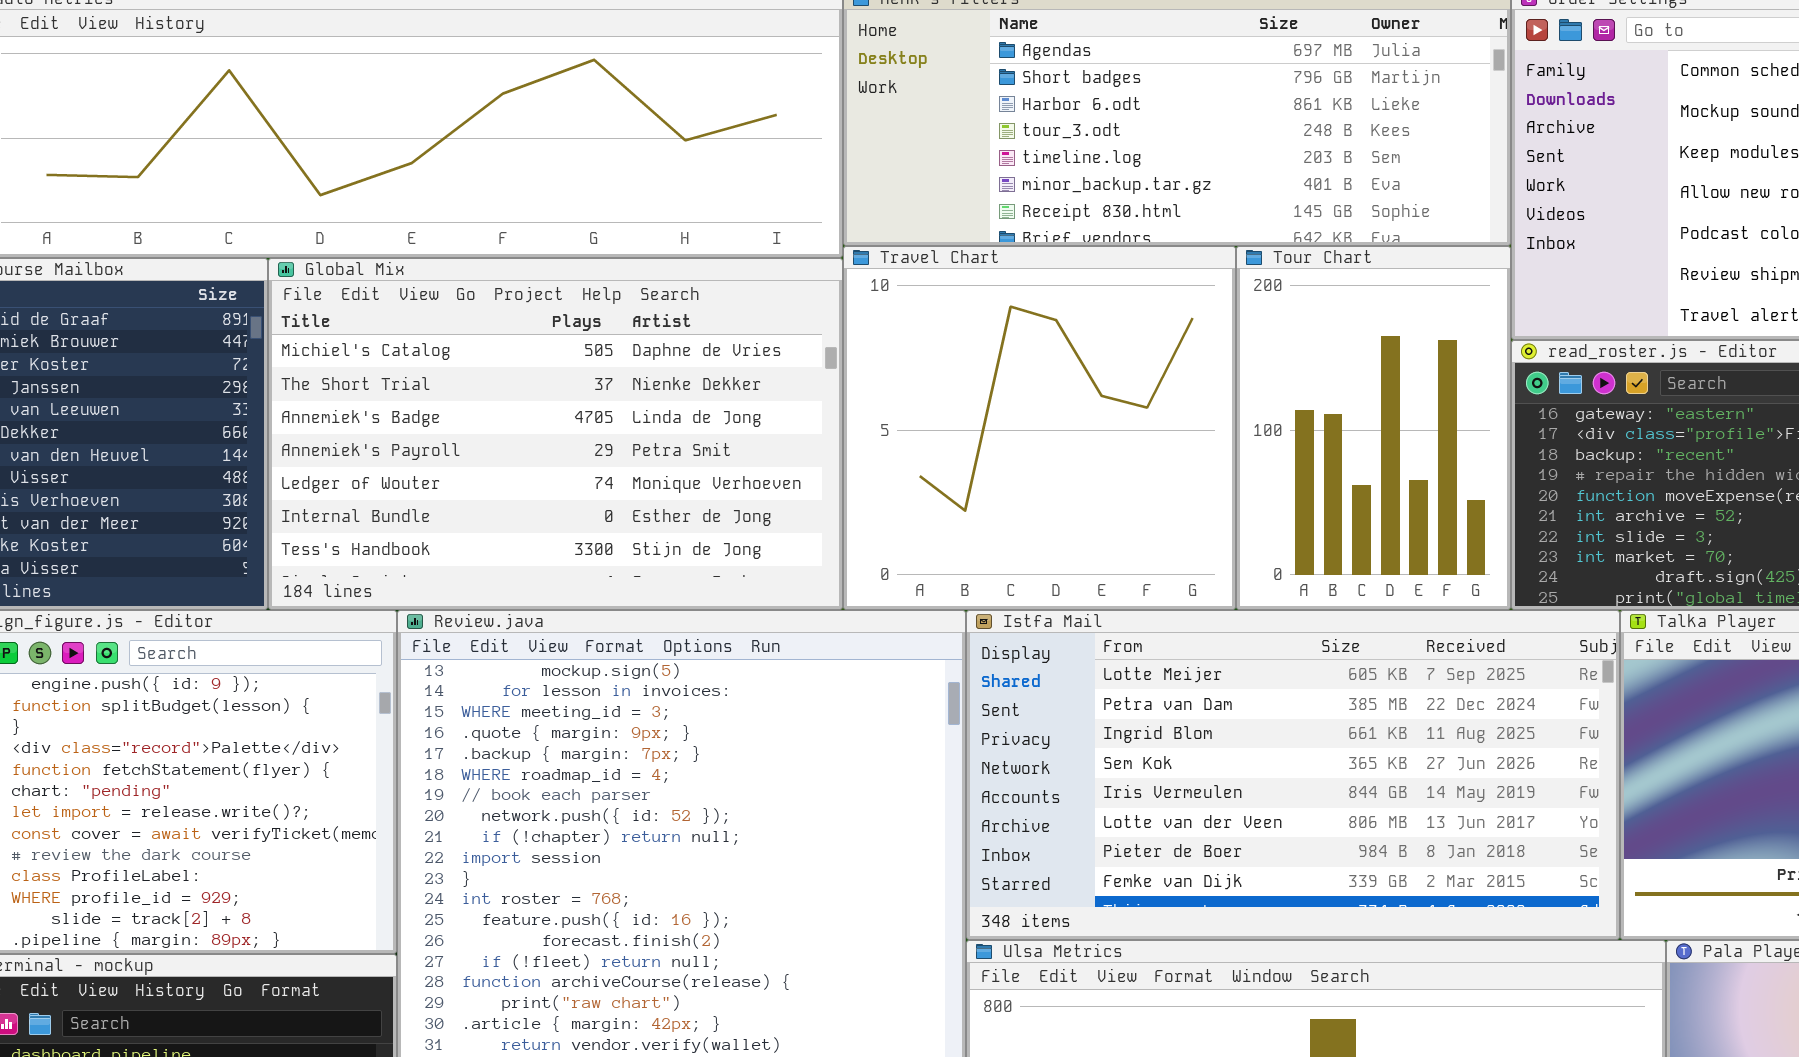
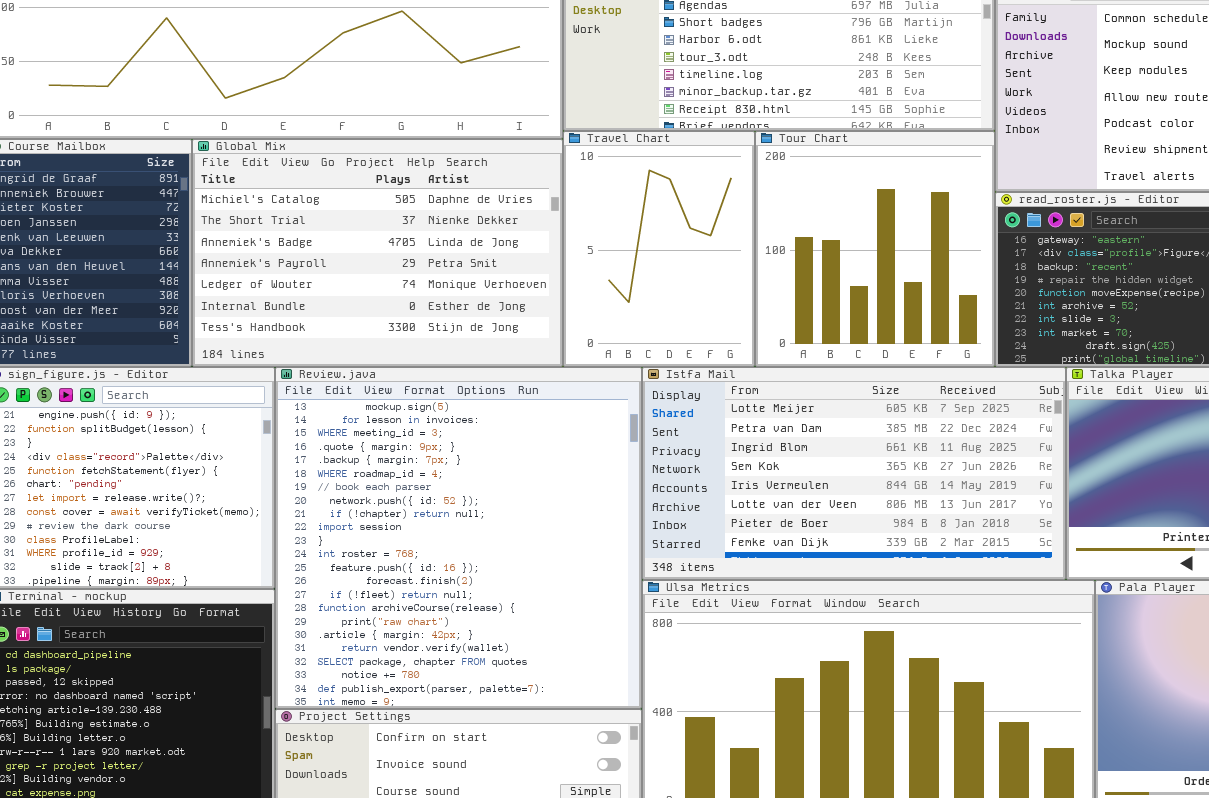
Travel Chart: [843,246,1236,610] -> [563,131,755,367], resized
Tour Chart: [1236,246,1511,610] -> [755,131,995,367], resized

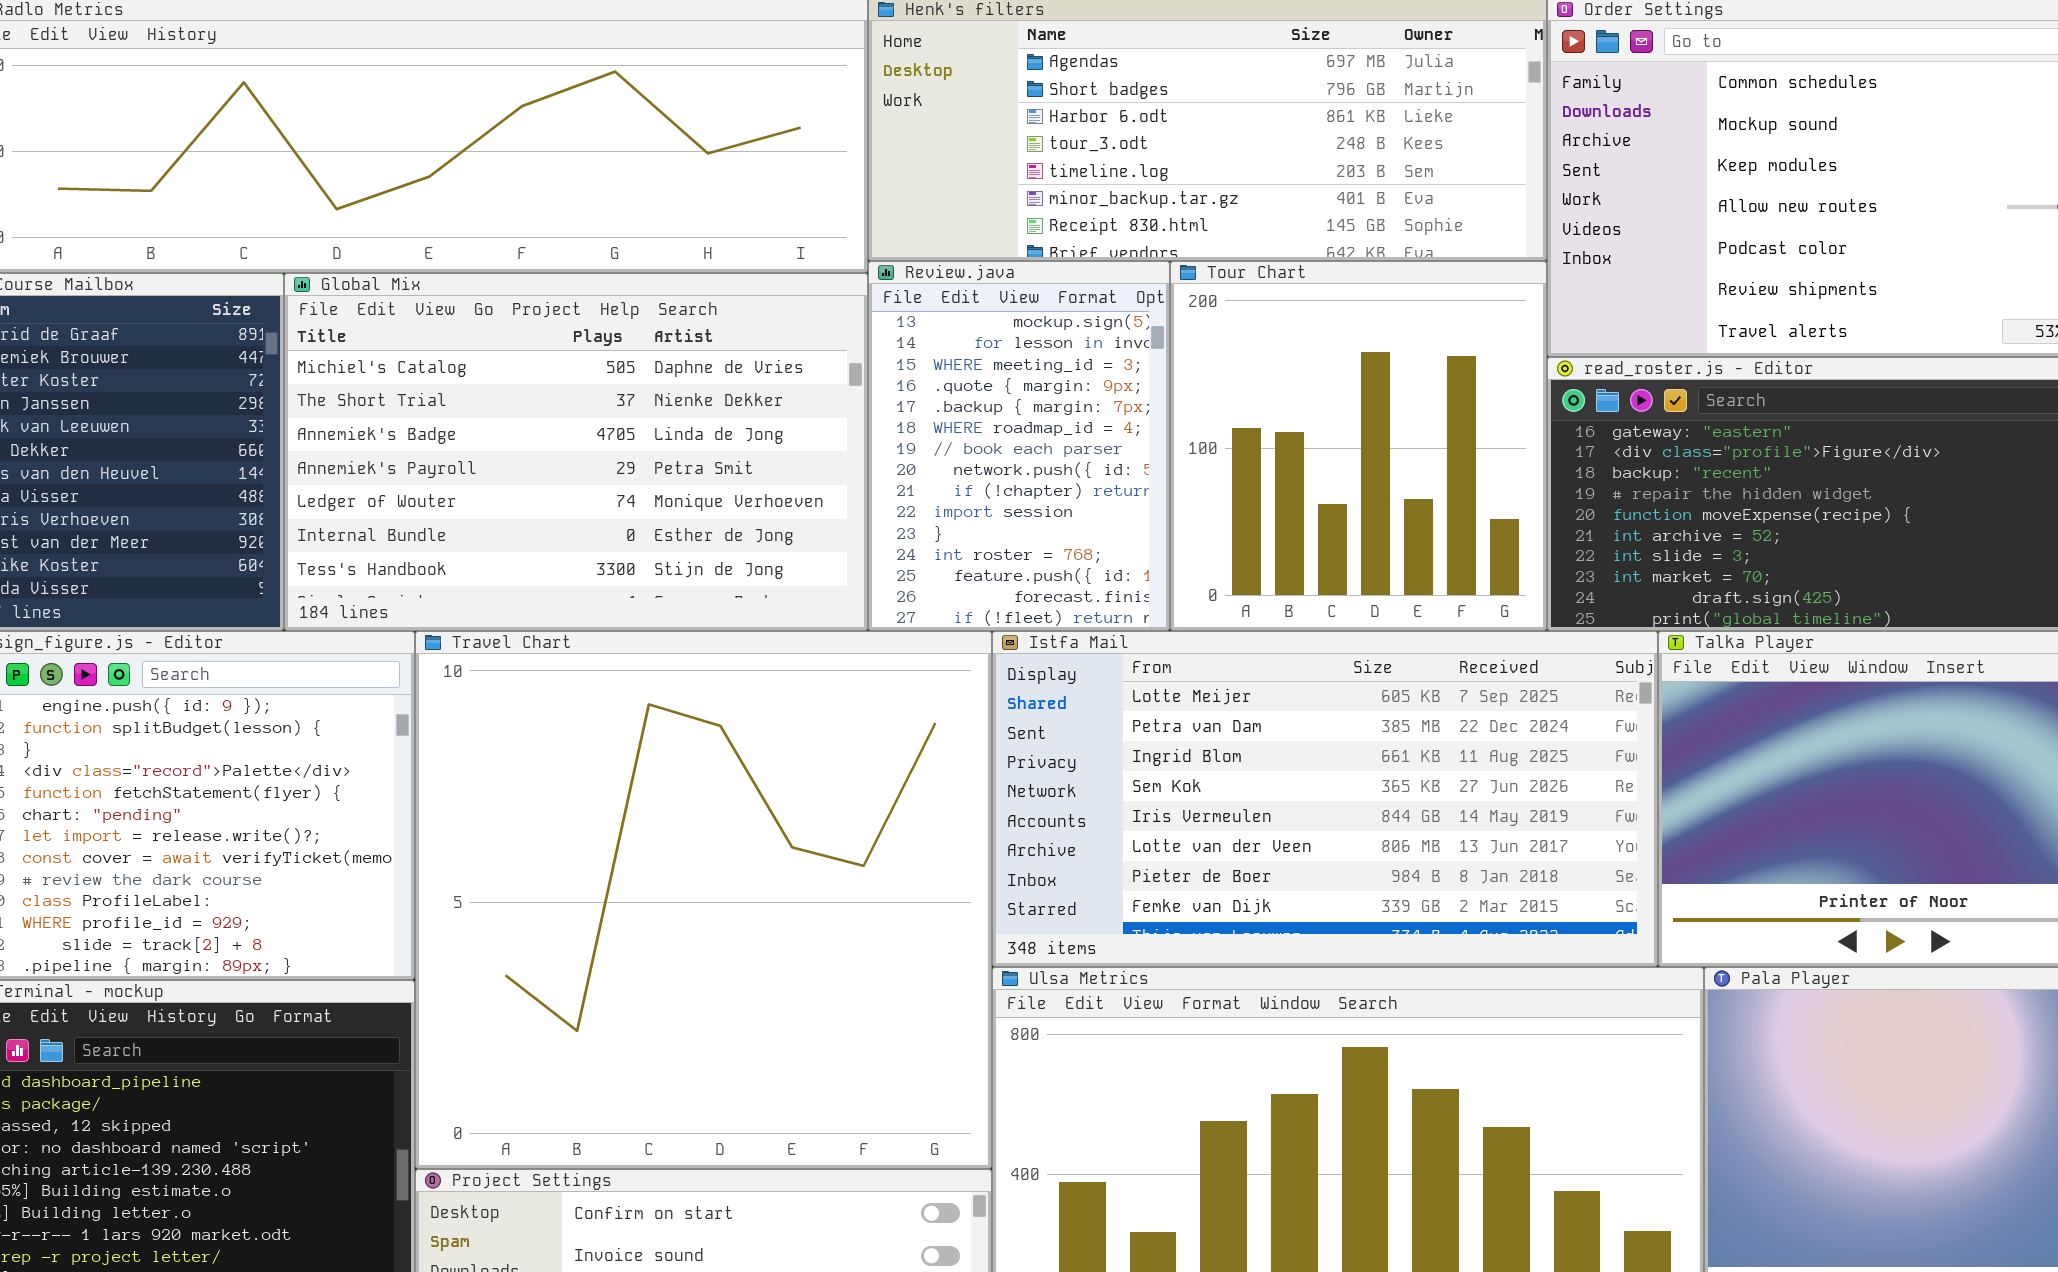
Travel Chart: [563,131,755,367] -> [415,631,992,1169], moved, resized
Review.java: [275,367,642,709] -> [868,261,1170,631], moved, resized

